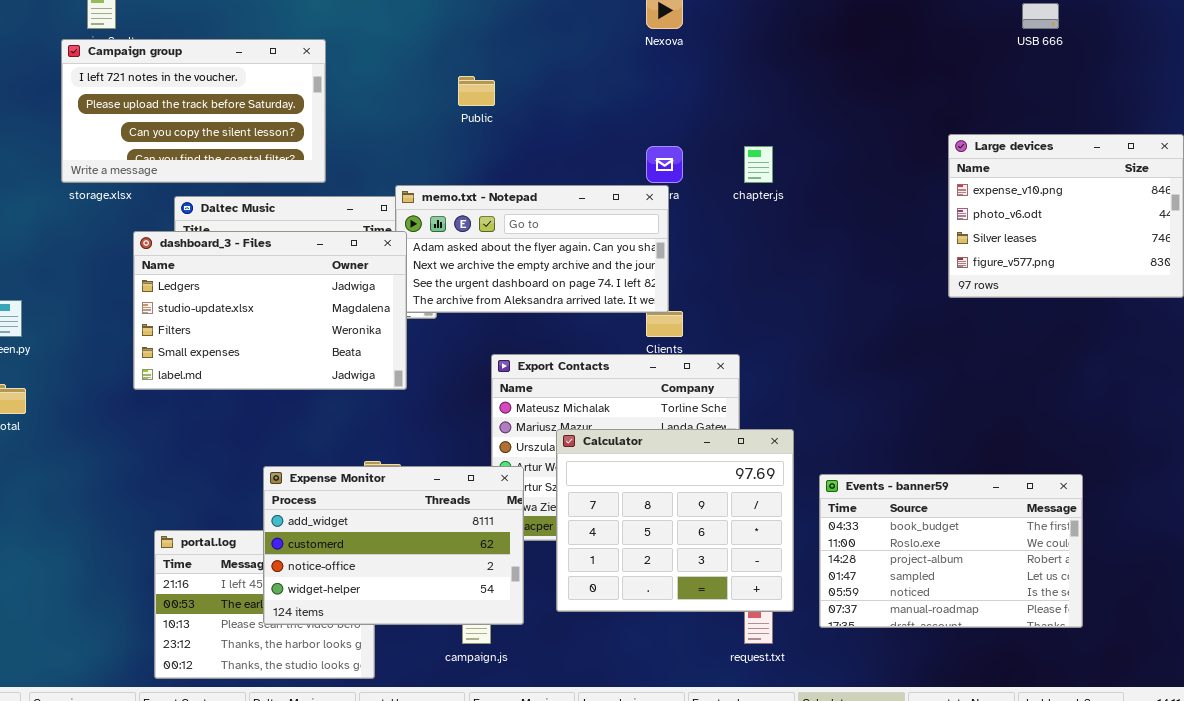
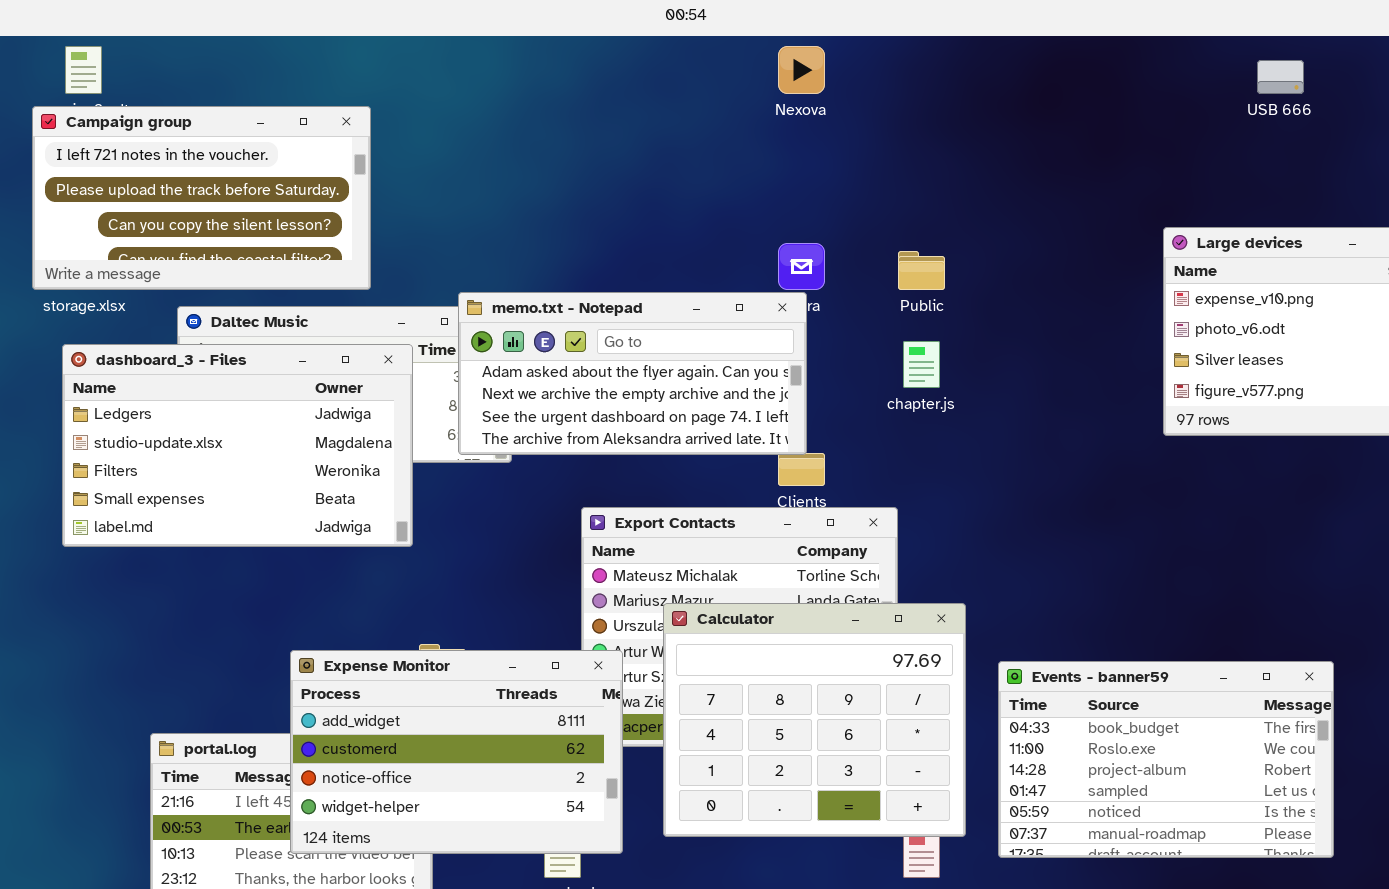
Public: [458,76,495,106] -> [898,251,945,290], moved
chapter.js: [744,146,773,183] -> [903,341,940,388], moved
dashboard_3 - Files: [133,231,407,390] -> [62,344,413,547], moved

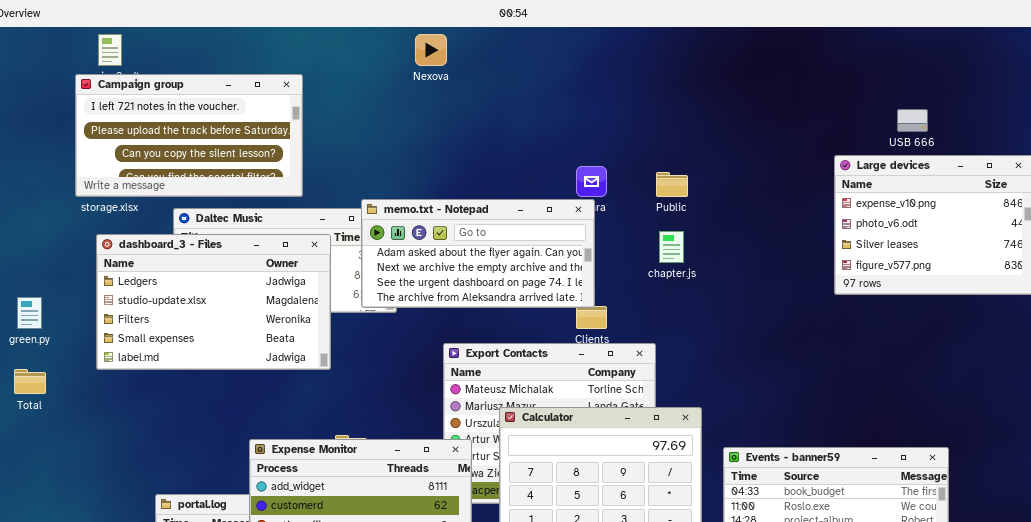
Nexova: [778,46,825,94] -> [415,34,447,66], moved
USB 666: [1257,60,1304,94] -> [897,109,928,132], moved

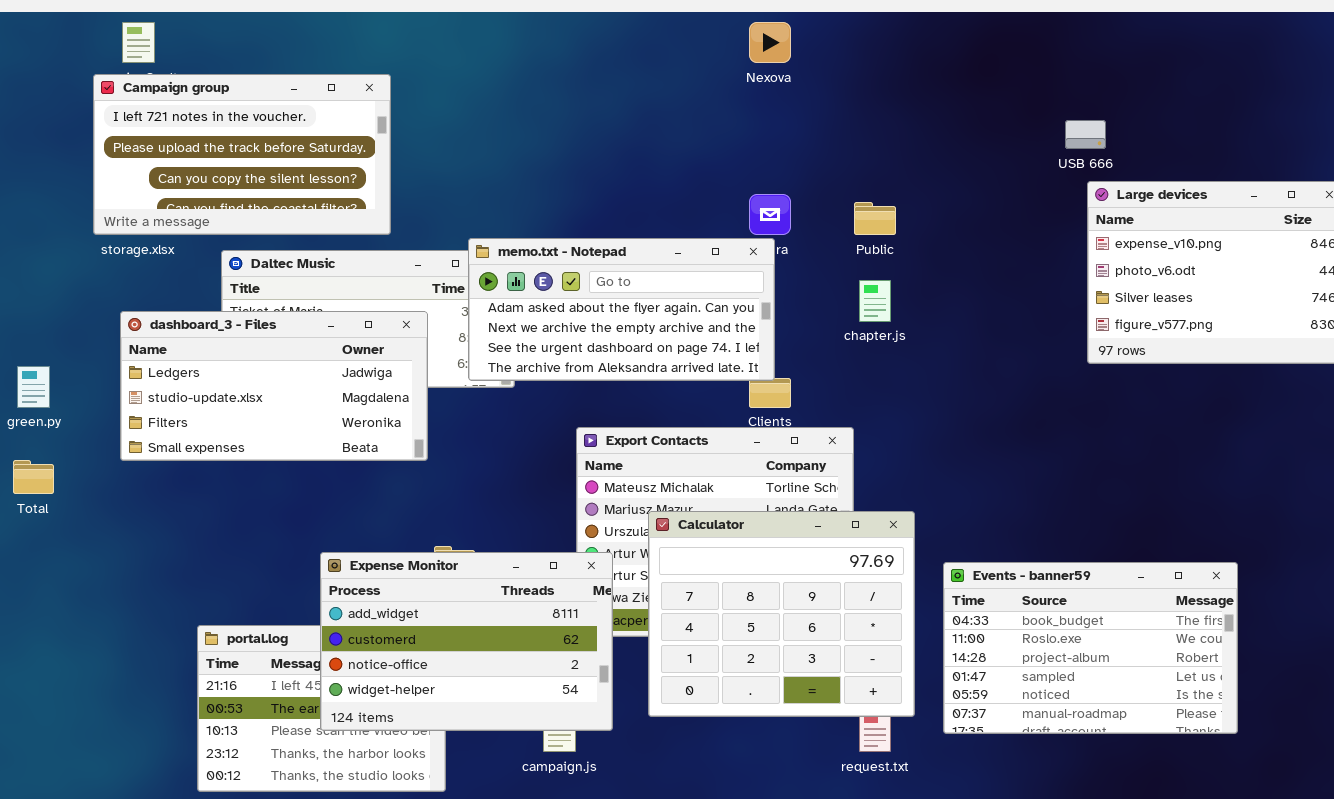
Nexova: [415,34,447,66] -> [749,22,791,63], moved
USB 666: [897,109,928,132] -> [1065,120,1106,149], moved
dashboard_3 - Files: [96,234,331,370] -> [120,311,428,461], resized

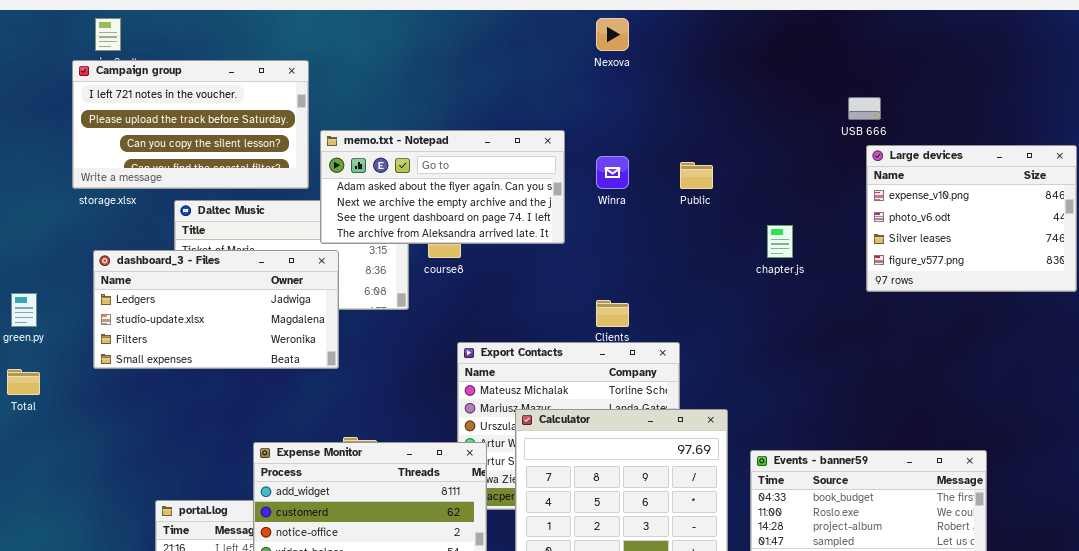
memo.txt - Notepad: [468,238,775,381] -> [320,130,565,244], moved
chapter.js: [859,280,891,322] -> [767,225,793,258], moved

